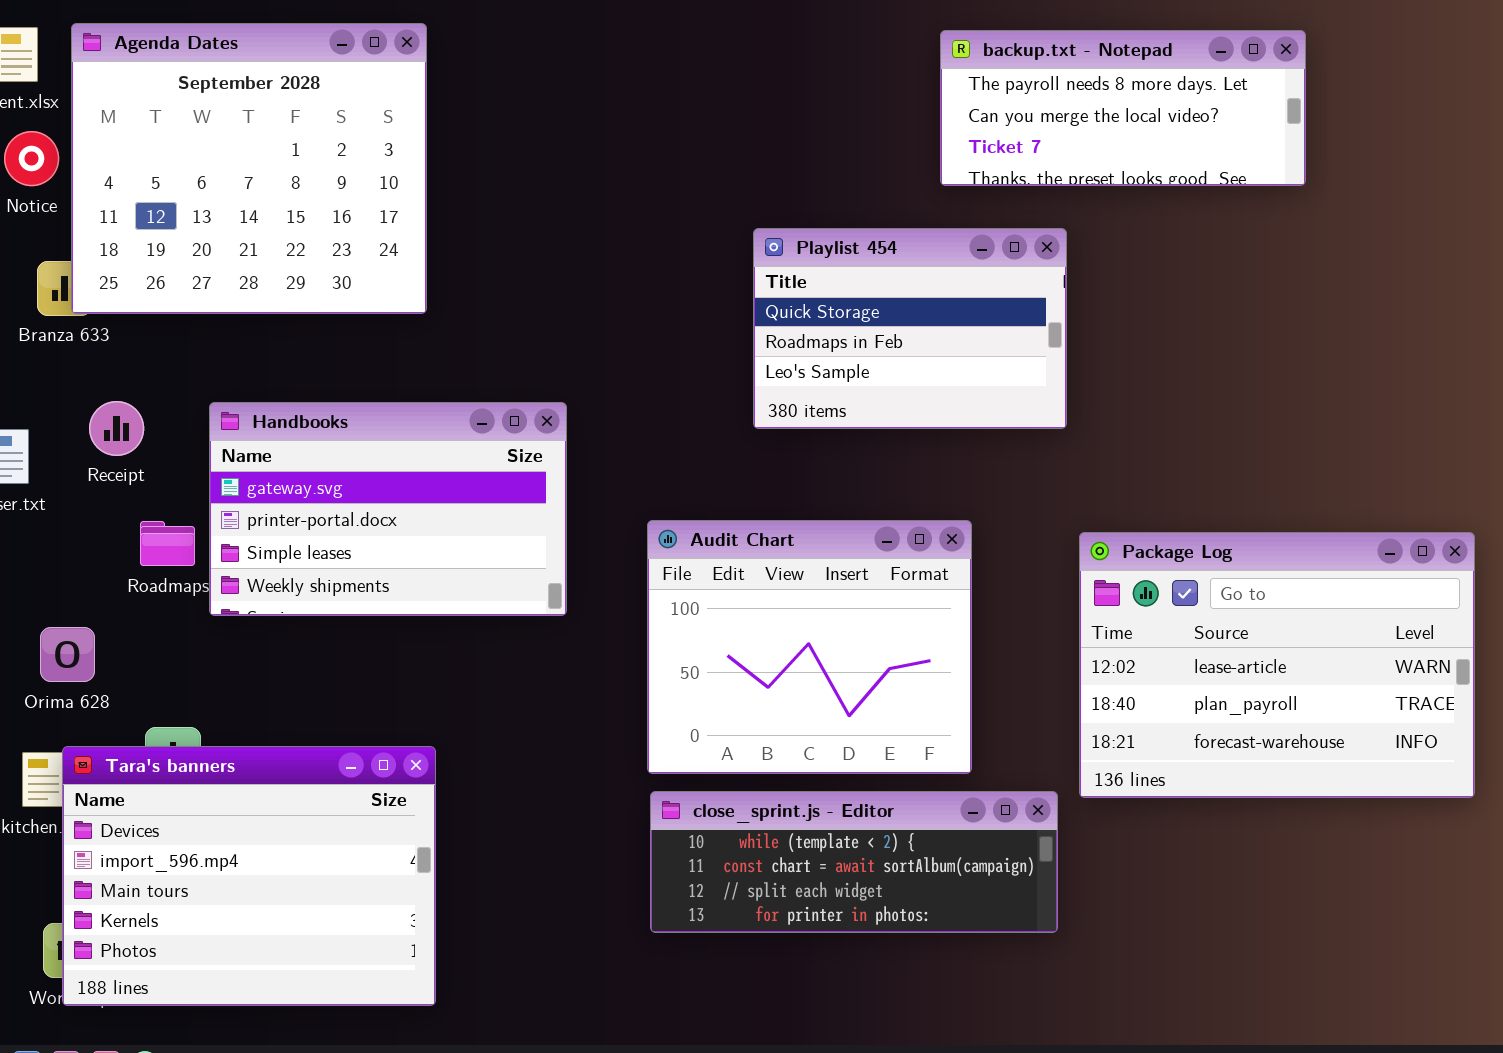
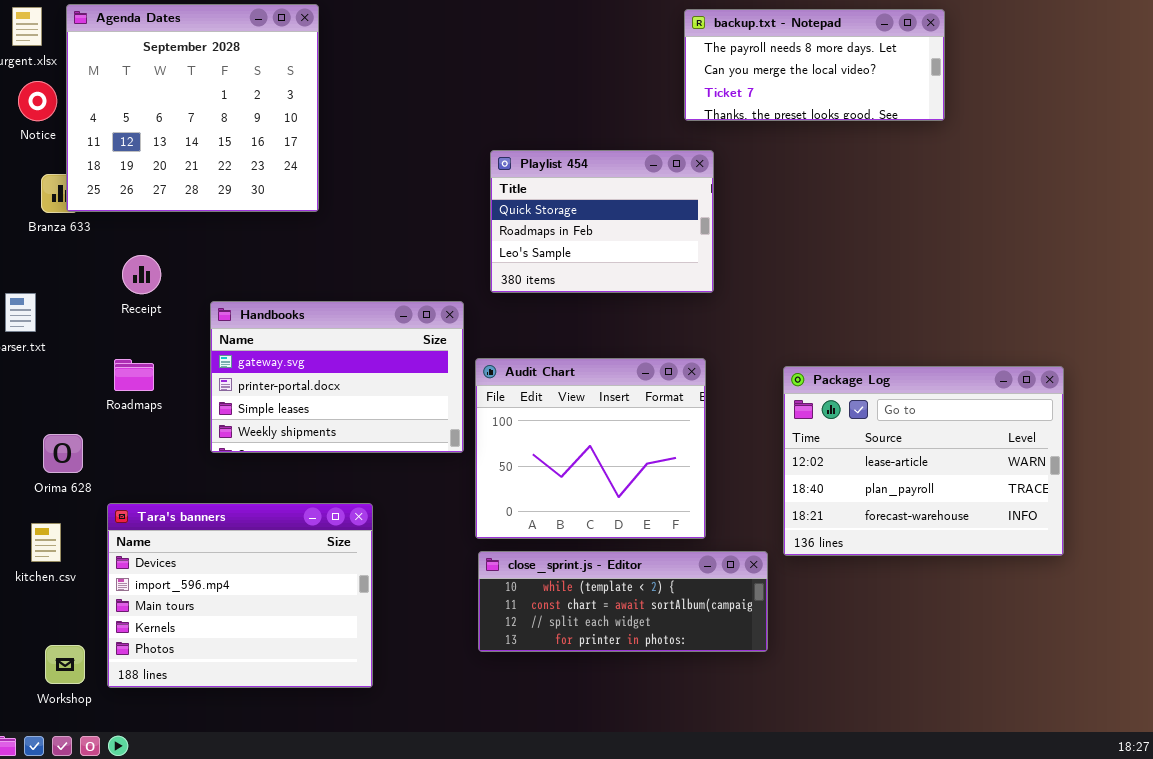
Playlist 454: [753,228,1067,429] -> [490,150,714,293], moved
Receipt: [89,401,144,456] -> [122,255,161,294], moved
Handbooks: [209,402,567,616] -> [210,301,464,453], moved
Tara's banners: [62,746,436,1006] -> [107,503,373,688], moved

